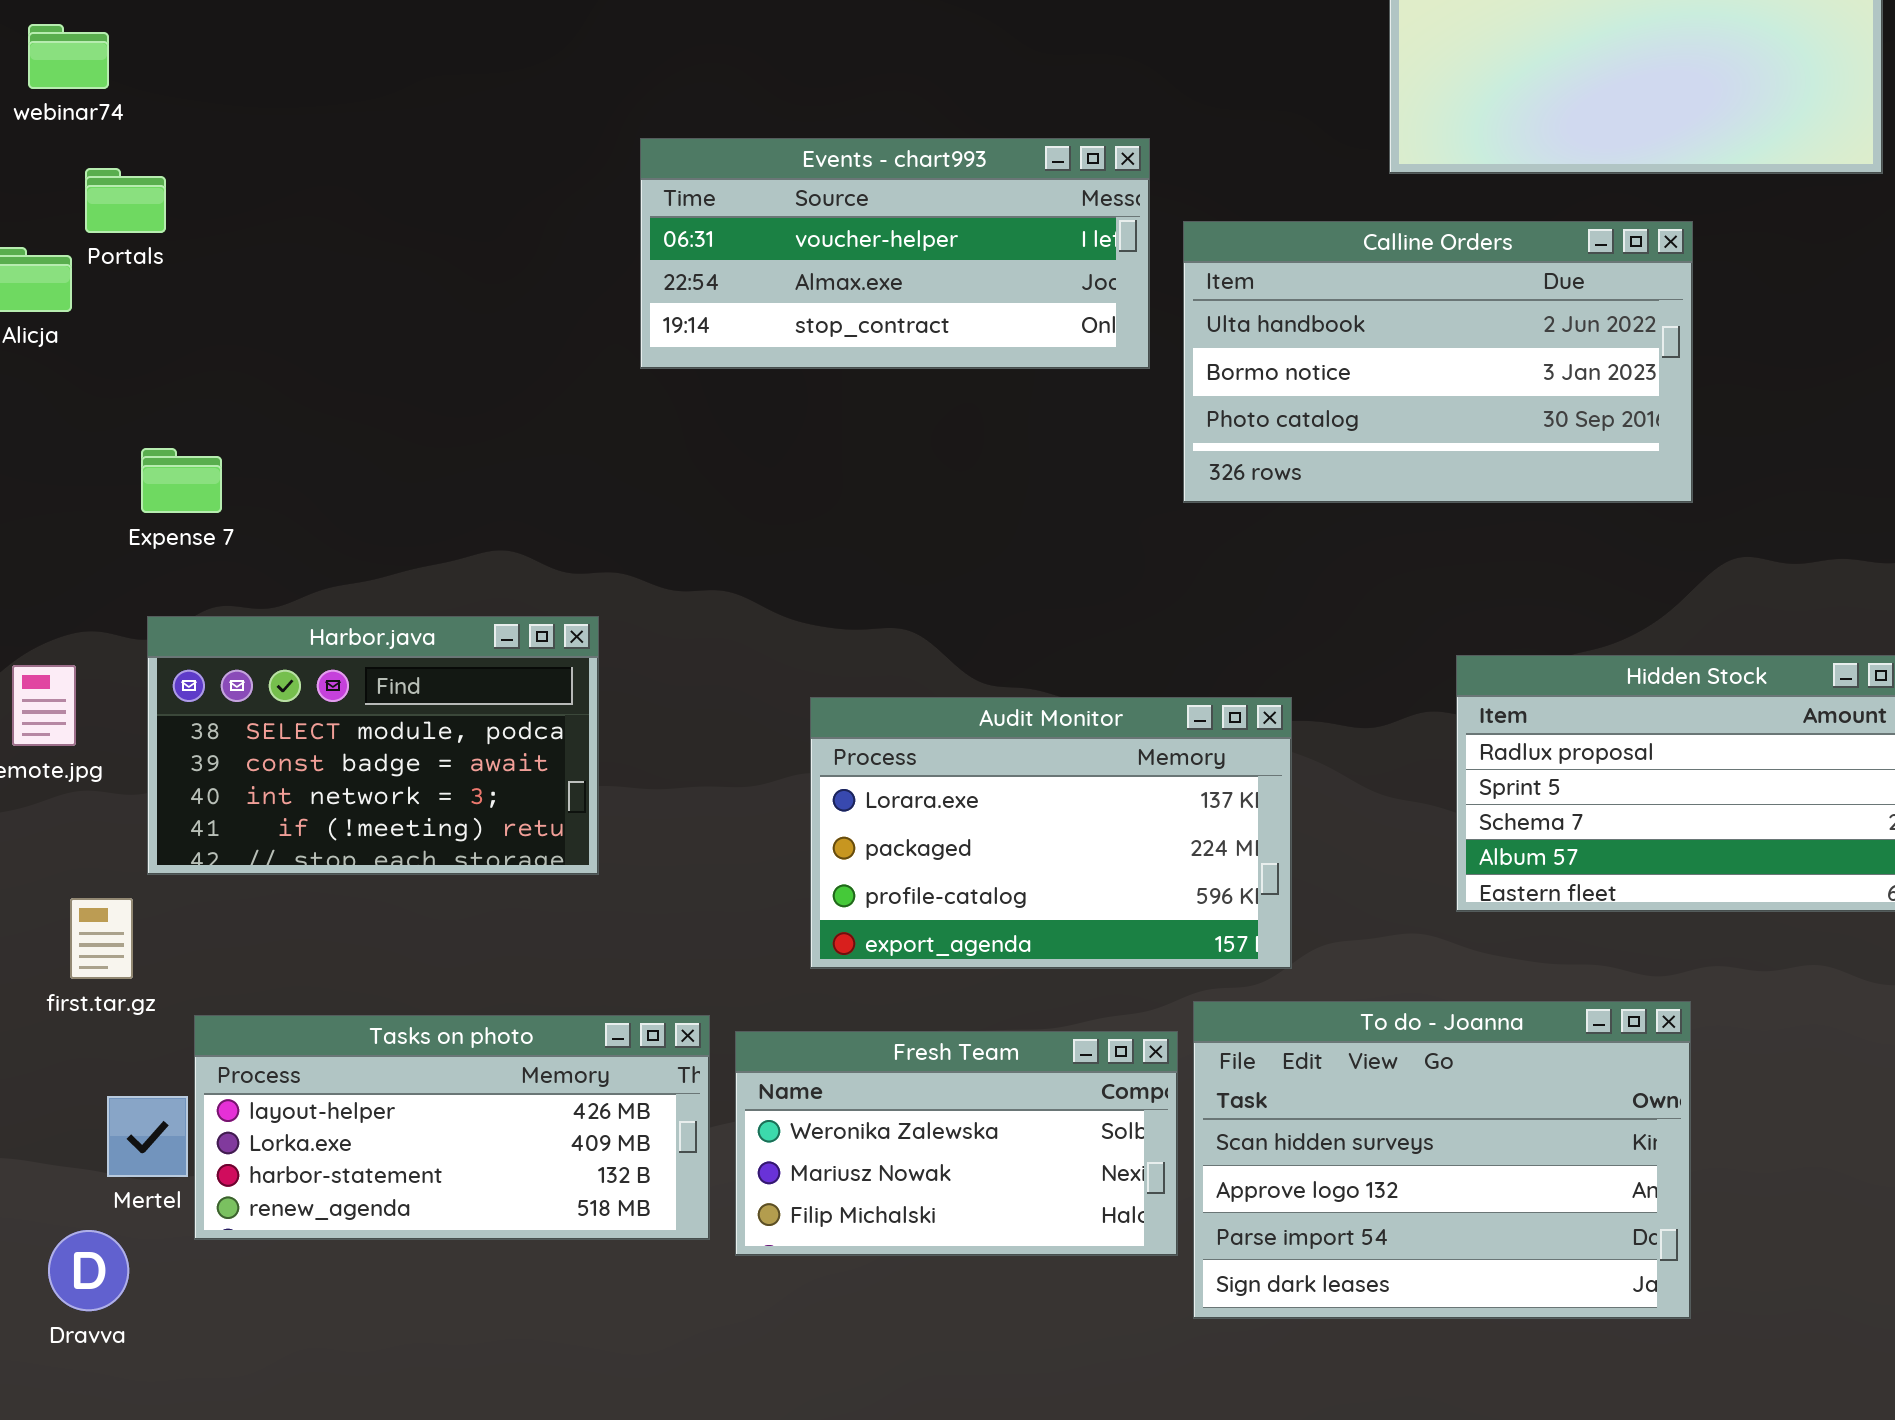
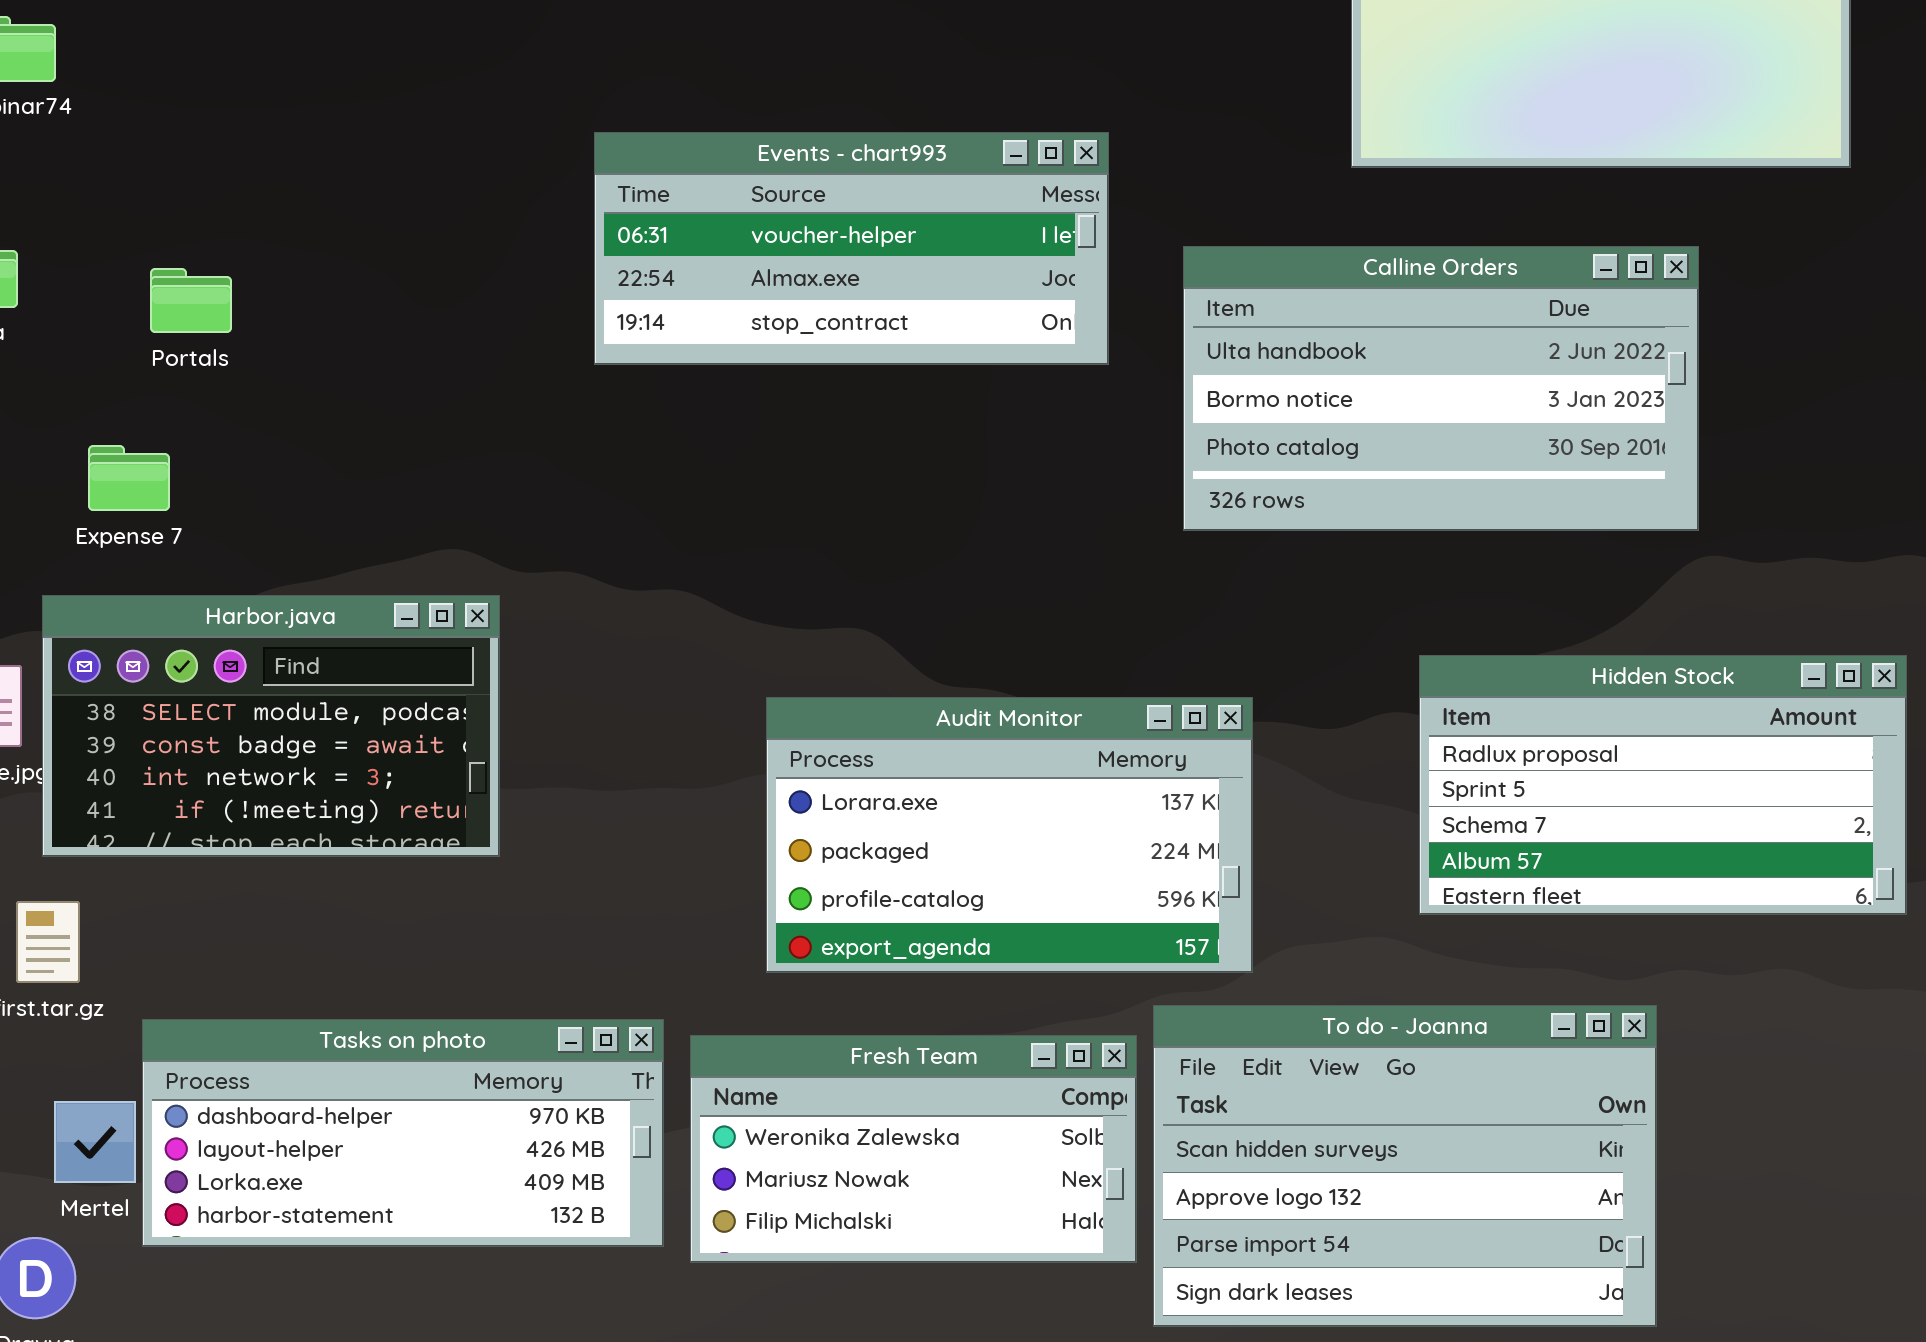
Portals: [85,168,166,233] -> [150,268,232,333], moved
Calline Orders: [1183,221,1693,503] -> [1183,246,1699,531], moved
Harbor.java: [147,616,599,875] -> [42,595,500,857], moved
Tasks on photo: [194,1015,710,1240] -> [142,1019,664,1247], scrolled up 1 row

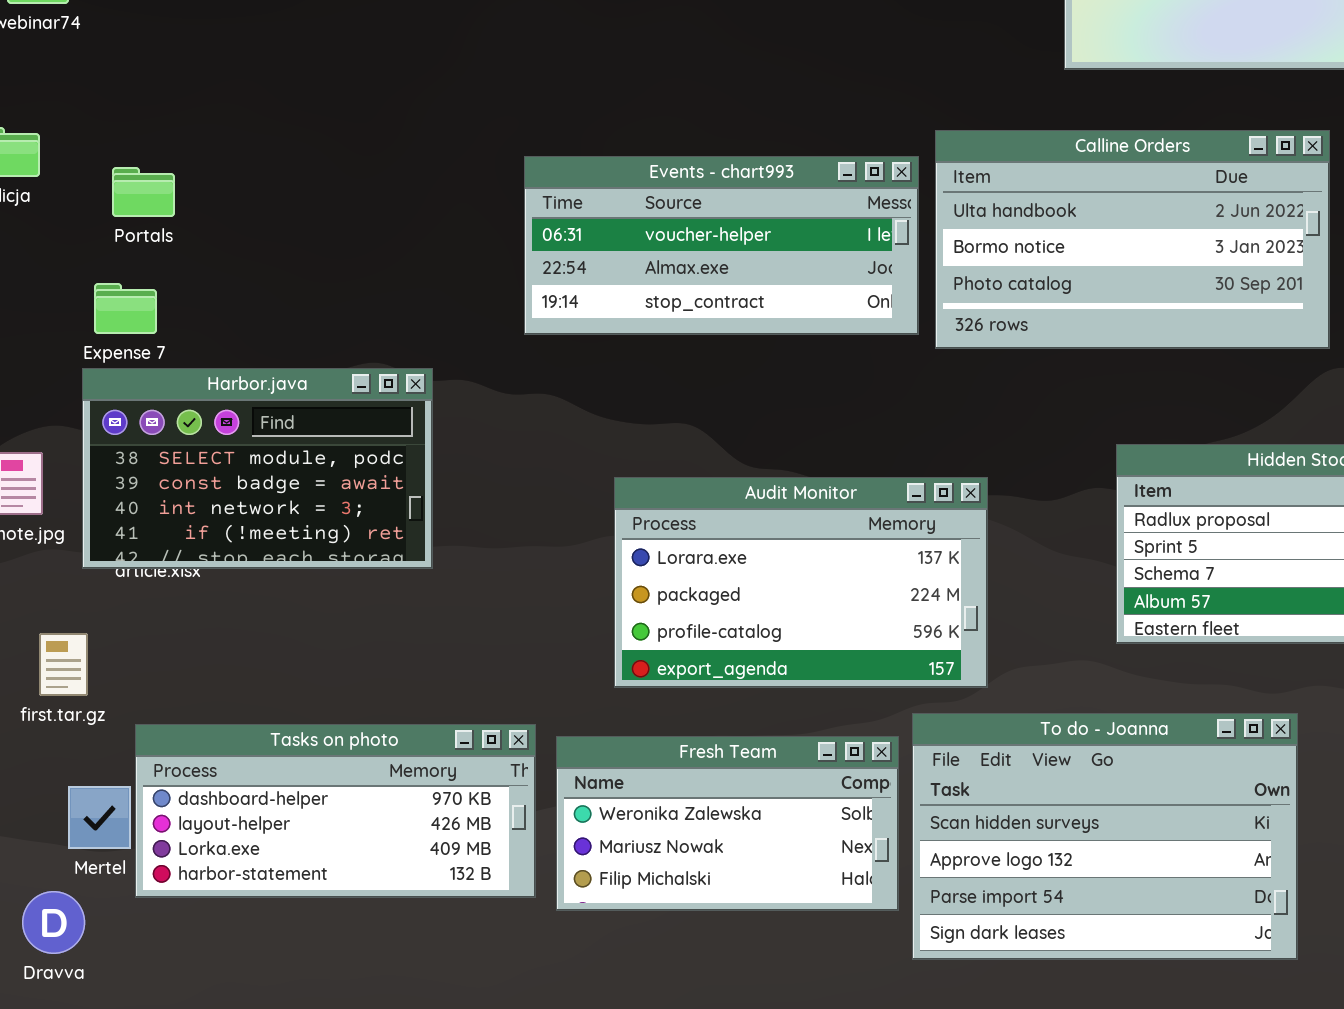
Events - chart993: [594,132,1109,365] -> [524,156,919,335], moved
Portals: [150,268,232,333] -> [112,167,175,217], moved
Harbor.java: [42,595,500,857] -> [82,368,433,569], moved

